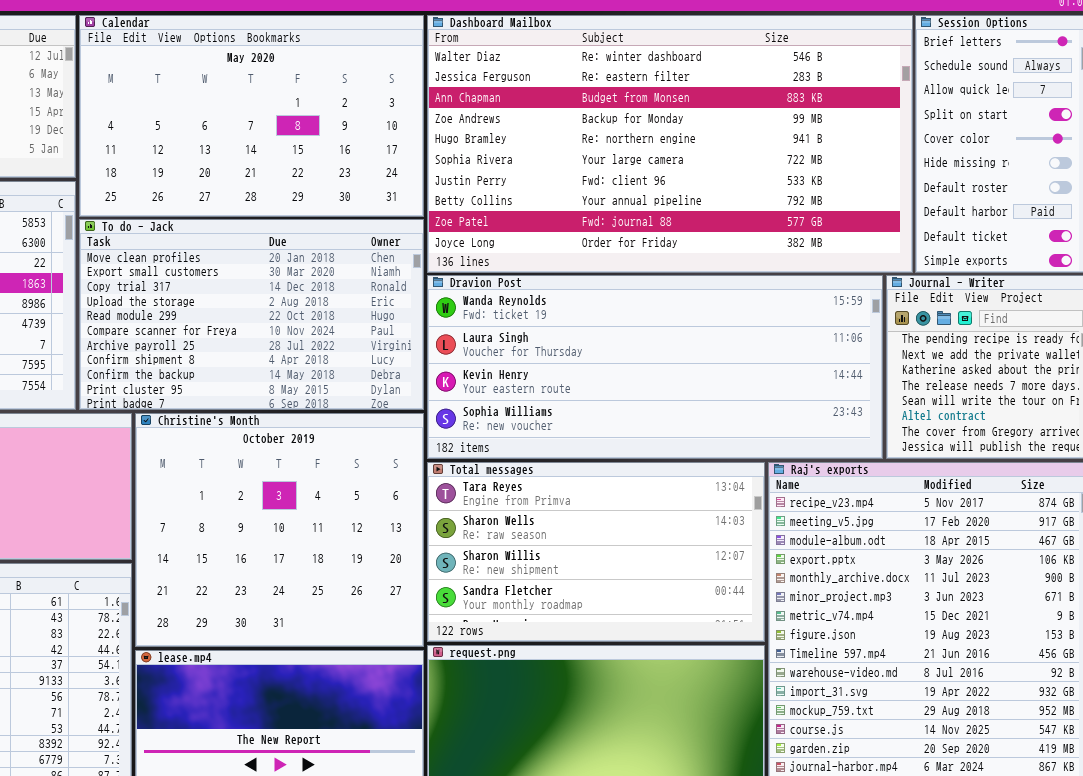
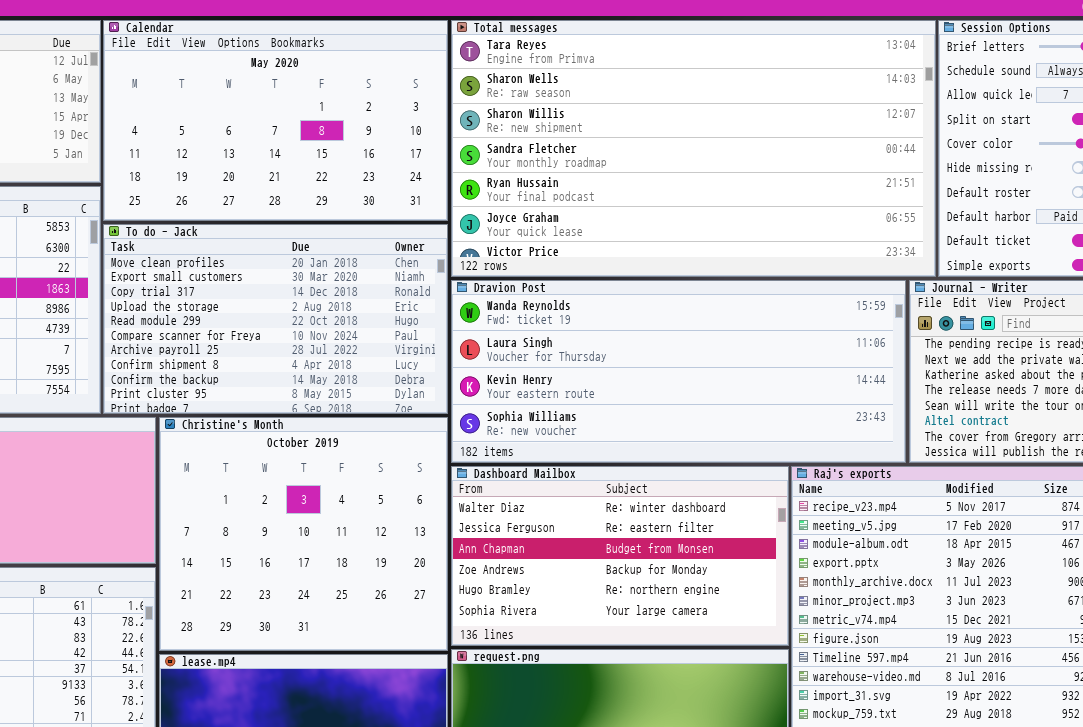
Dashboard Mailbox: [427,15,913,273] -> [451,466,789,646], moved, resized
Total messages: [427,462,765,642] -> [451,20,936,277], moved, resized

